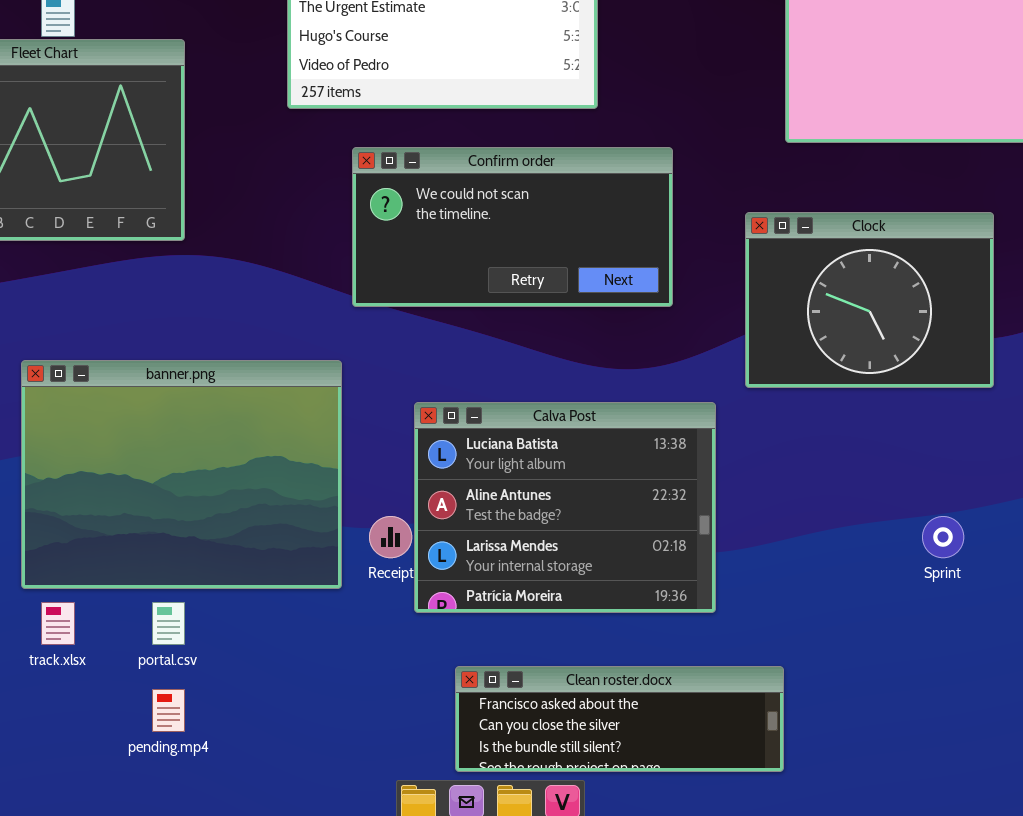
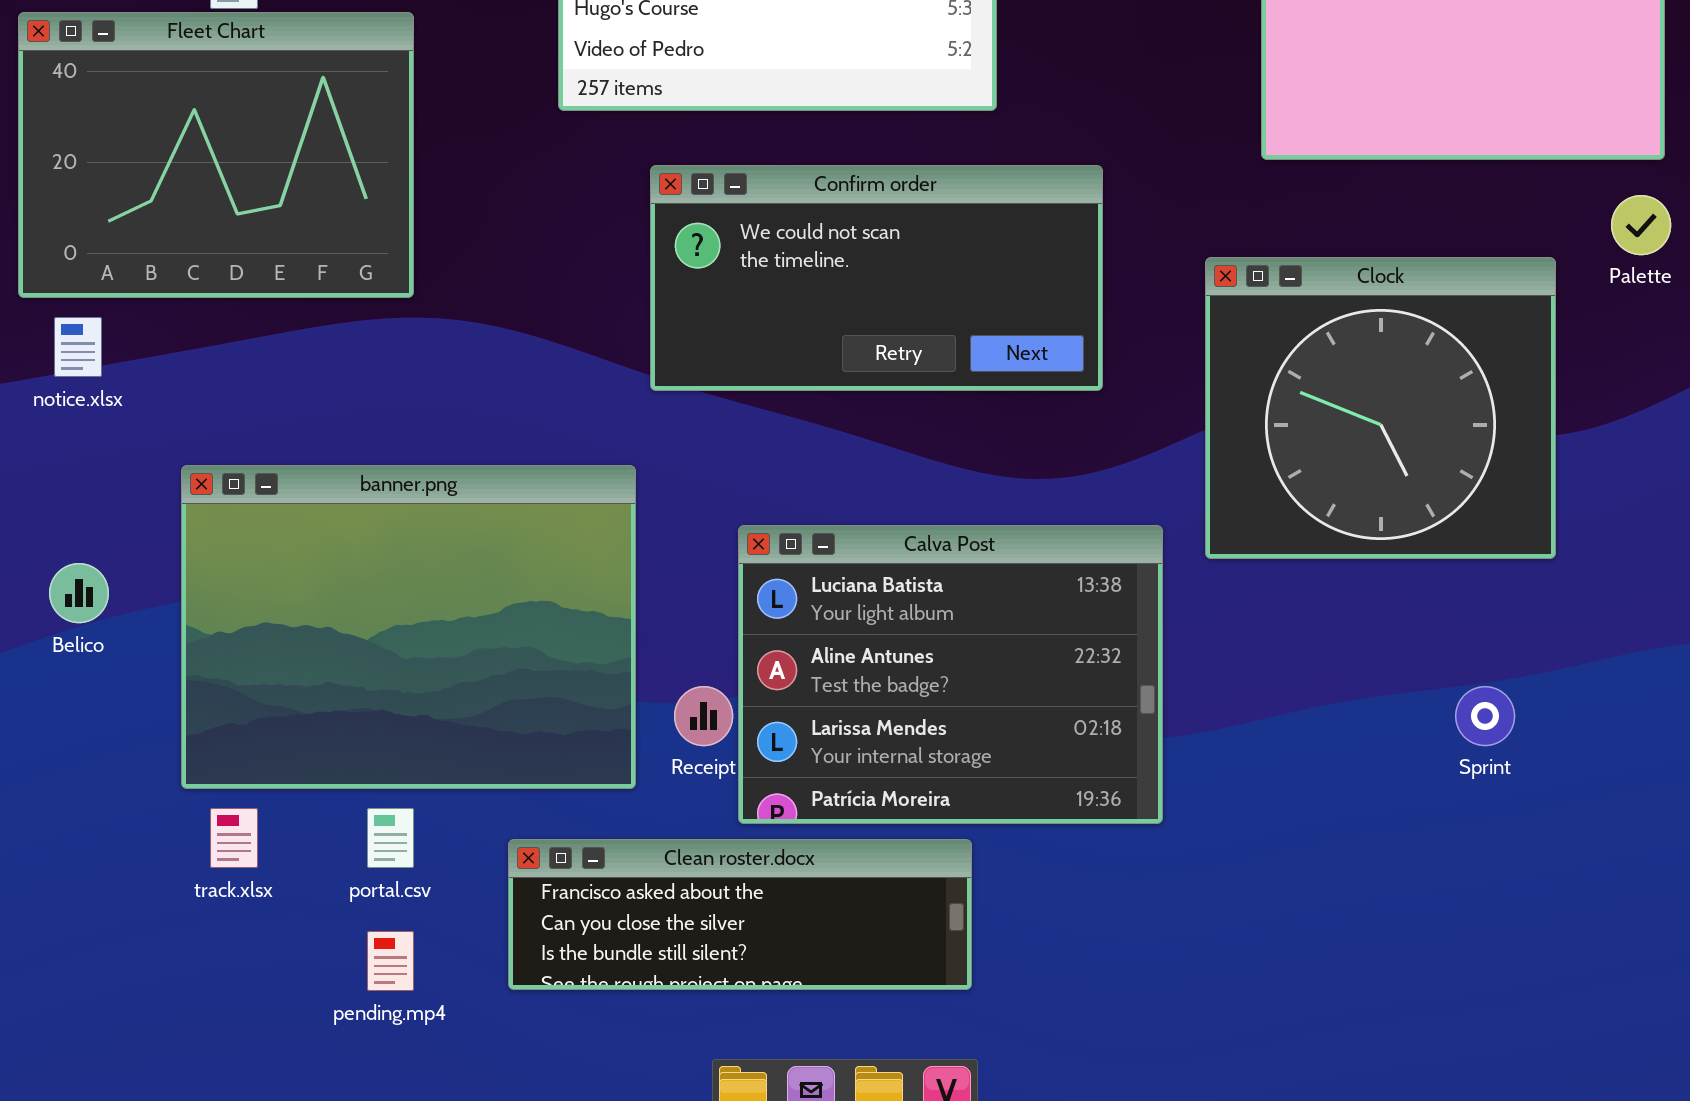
Clock: [745,212,994,388] -> [1205,257,1556,559], resized
Clean roster.docx: [455,666,784,772] -> [508,839,972,990], moved

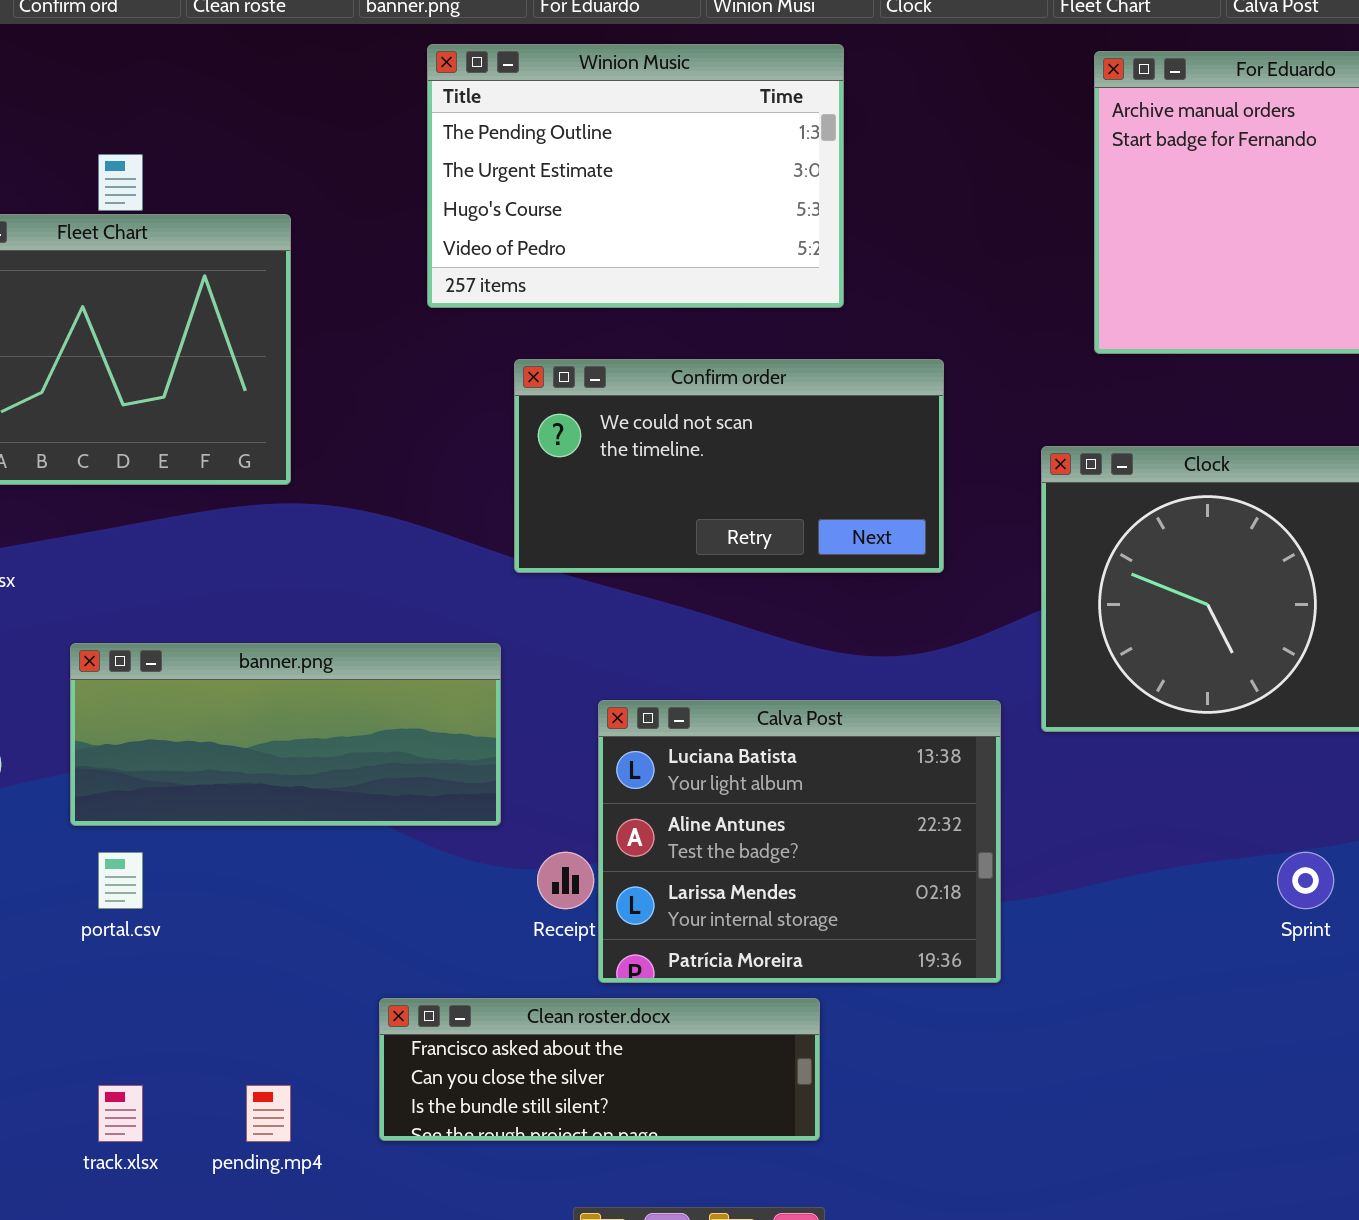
banner.png: [181,465,636,789] -> [70,643,501,826], resized
track.xlsx: [210,808,258,868] -> [98,1085,143,1142], moved
portal.csv: [367,808,414,868] -> [98,852,143,909], moved

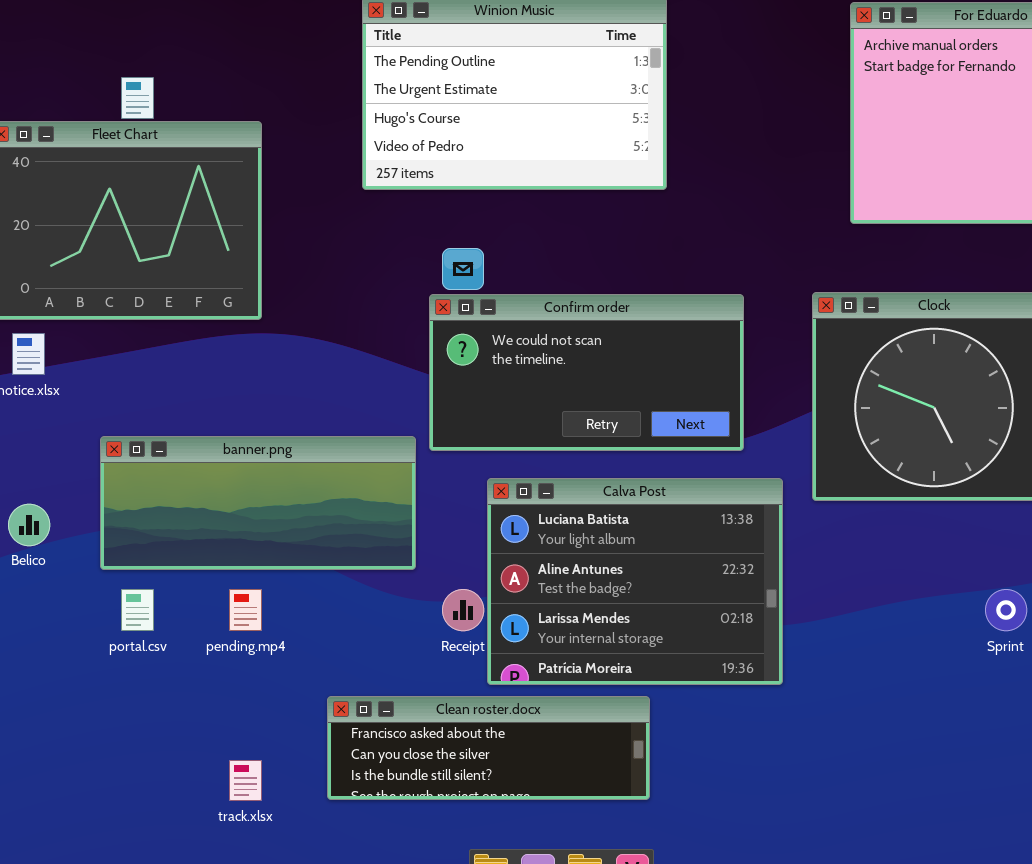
Confirm order: [514,359,944,573] -> [429,294,744,451], moved
track.xlsx: [98,1085,143,1142] -> [229,760,262,801], moved
pending.mp4: [246,1085,291,1142] -> [229,589,262,631], moved

